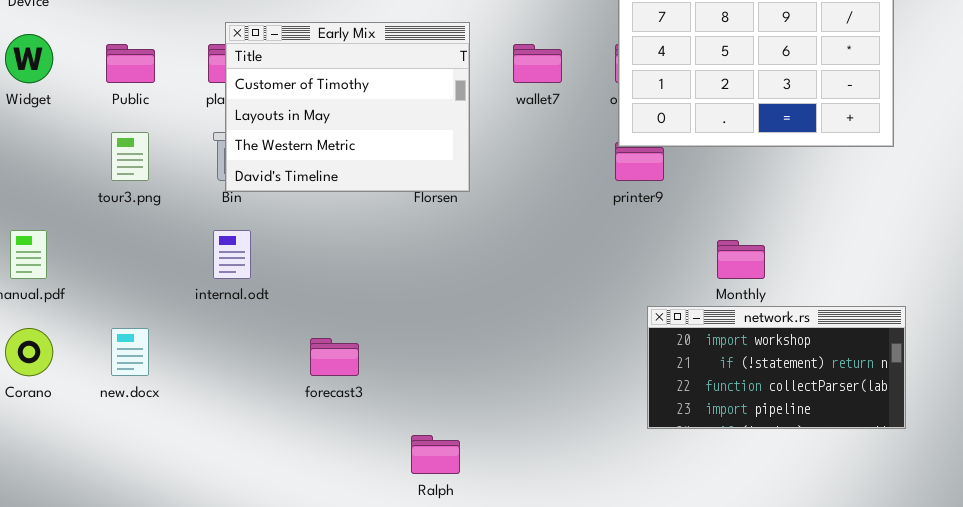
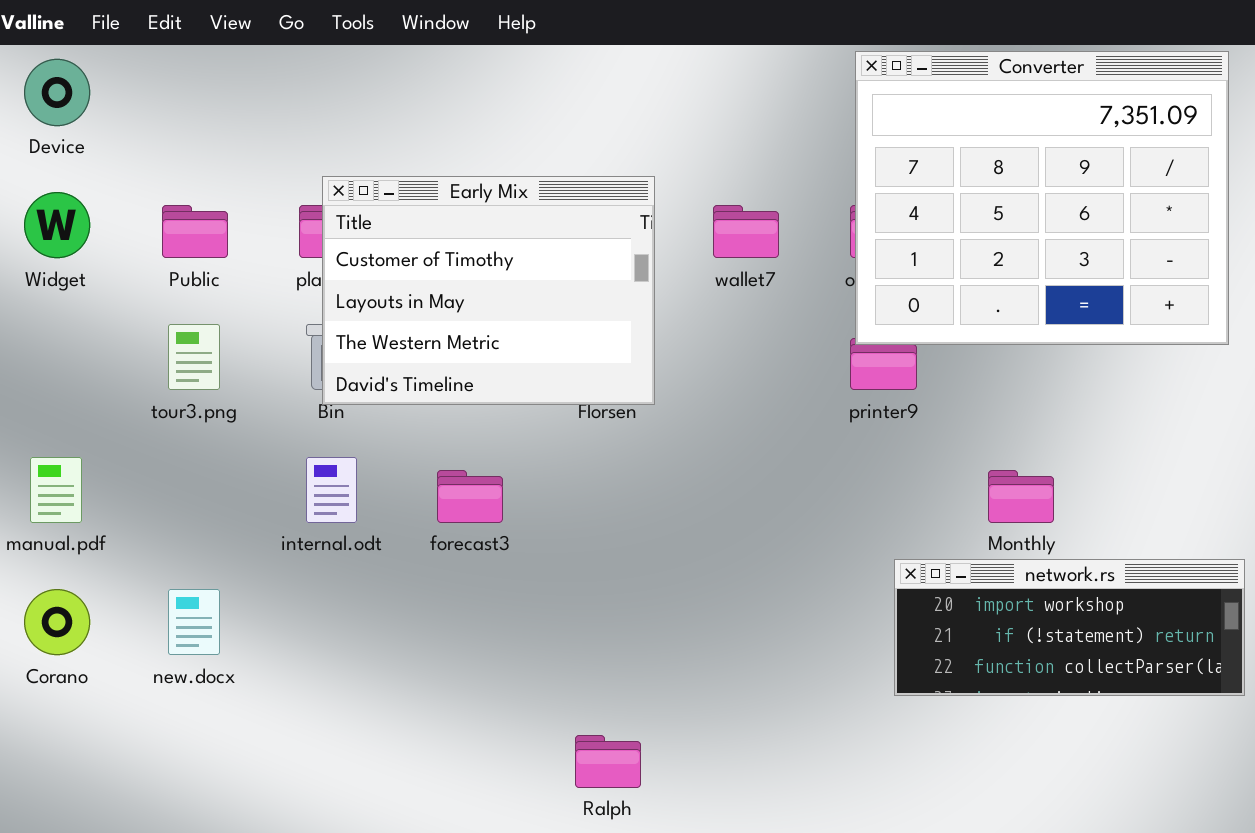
network.rs: [647,306,906,429] -> [894,559,1245,696], resized
forecast3: [310,338,359,376] -> [437,470,503,523], moved

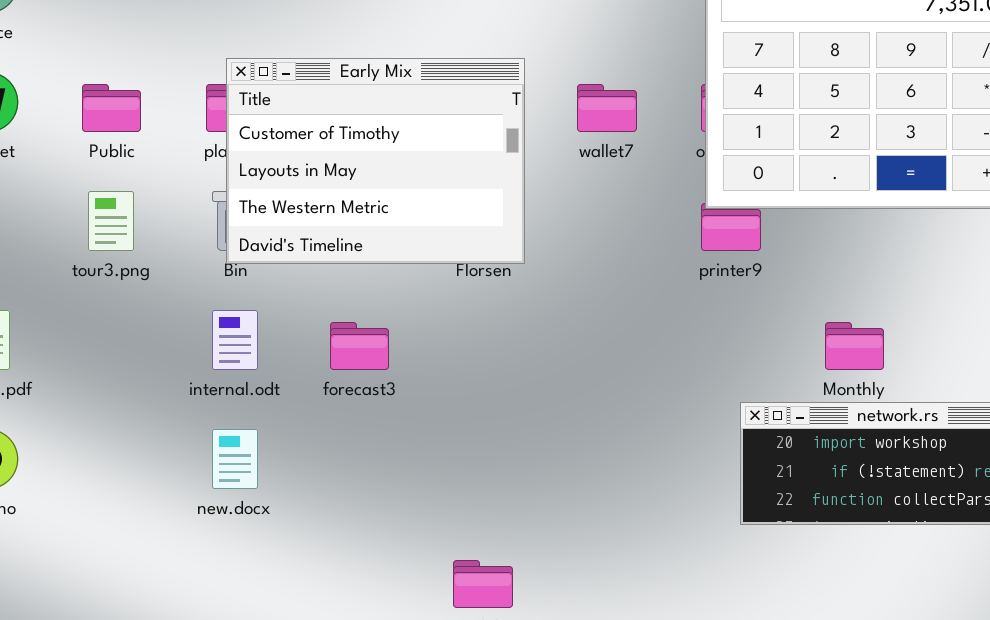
new.docx: [168,589,220,655] -> [212,429,258,489], moved

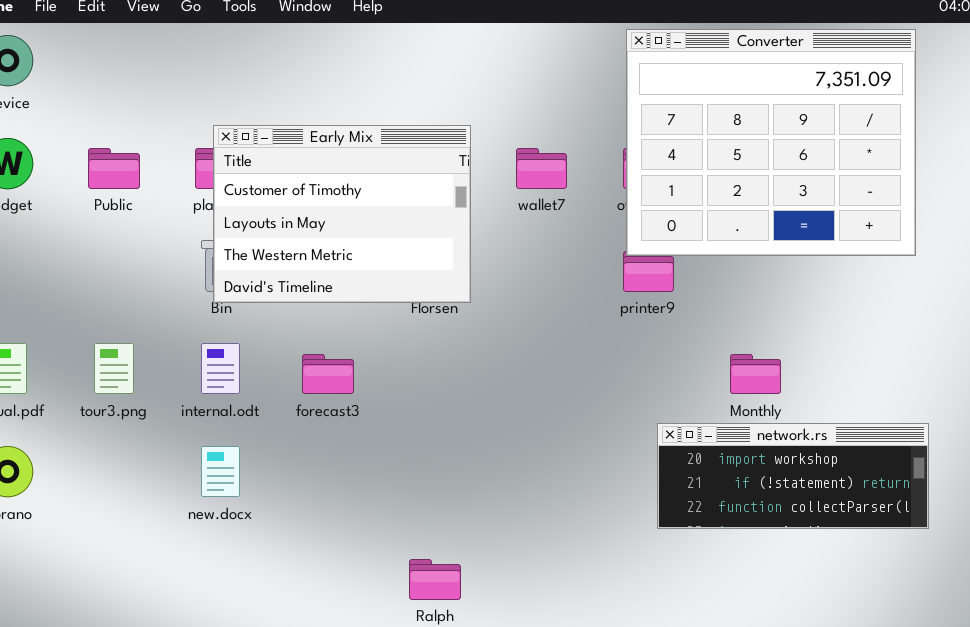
tour3.png: [88,191,134,251] -> [94,343,134,394], moved

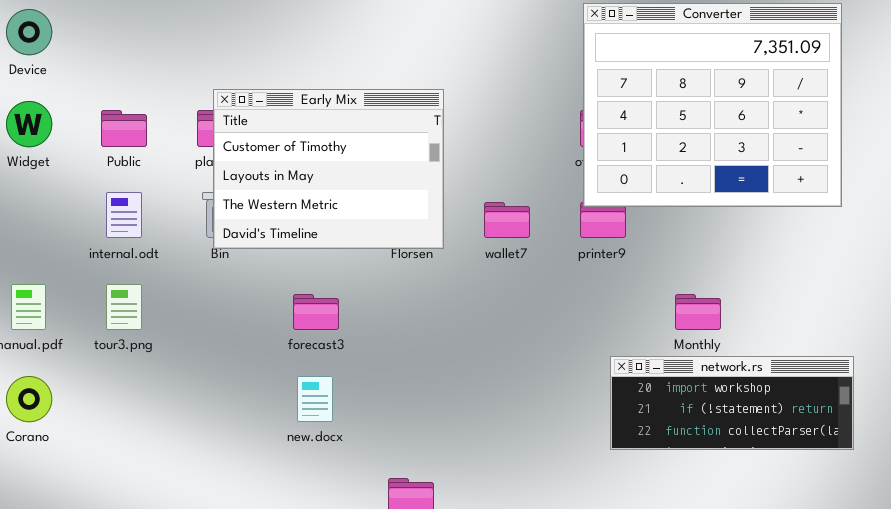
wallet7: [516,148,567,189] -> [484,202,530,238], moved
internal.odt: [201,343,240,394] -> [106,192,142,238], moved
new.docx: [201,446,240,497] -> [297,376,333,422], moved

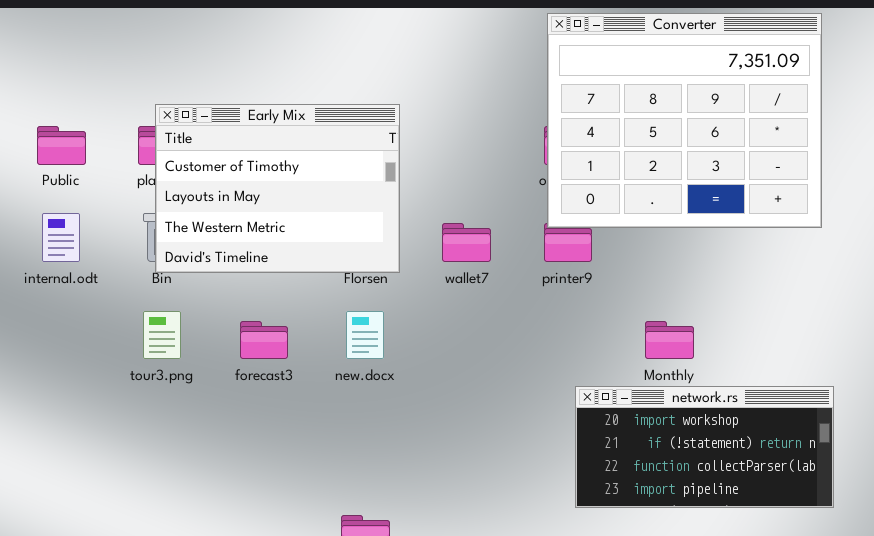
tour3.png: [106,284,142,330] -> [143,311,181,359], moved
network.rs: [610,356,854,450] -> [575,386,834,508], resized
new.docx: [297,376,333,422] -> [346,311,384,359], moved

